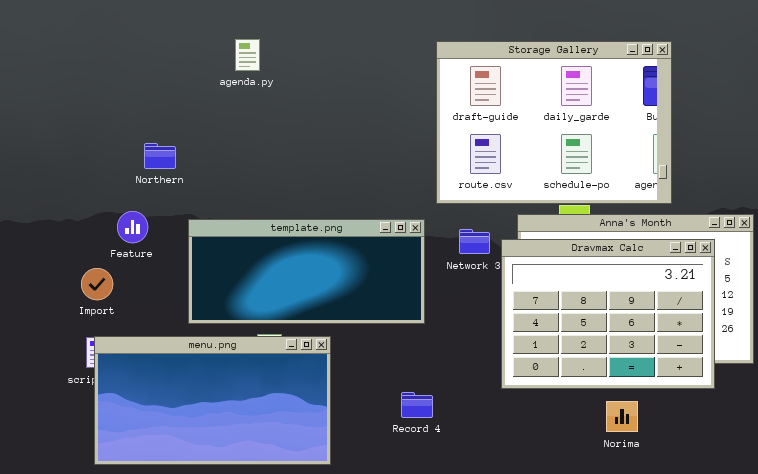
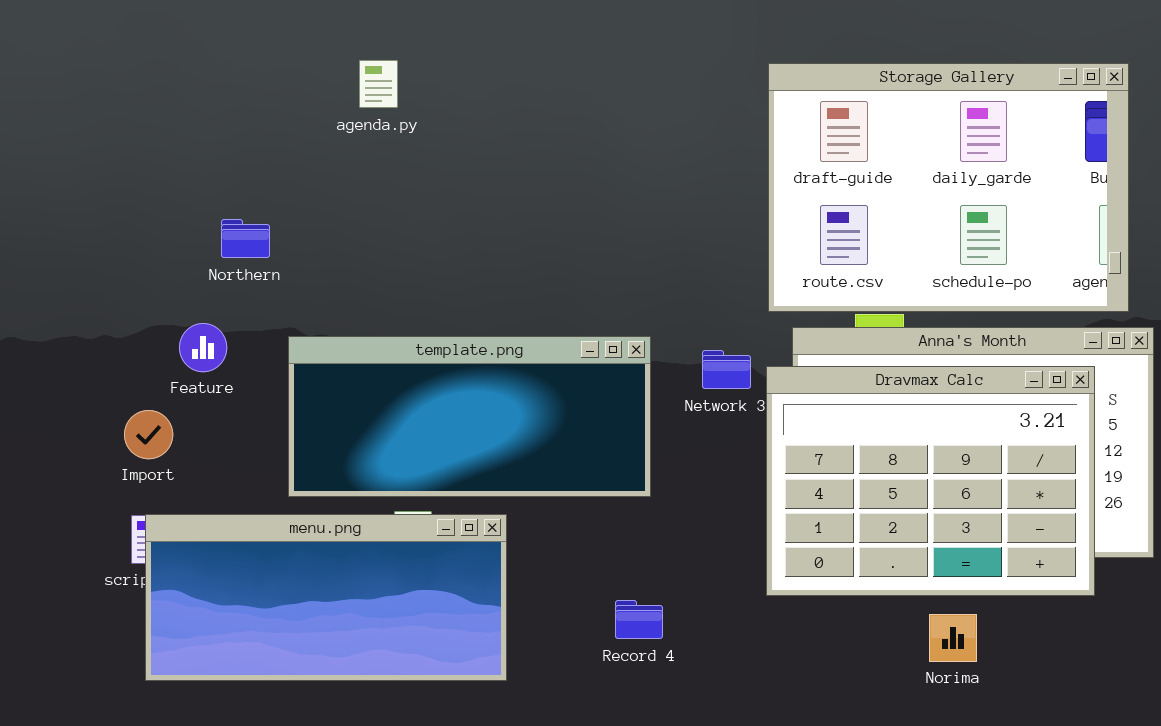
Storage Gallery: [436,41,672,204] -> [768,63,1129,312], moved
menu.png: [94,336,331,465] -> [145,514,507,681], resized

